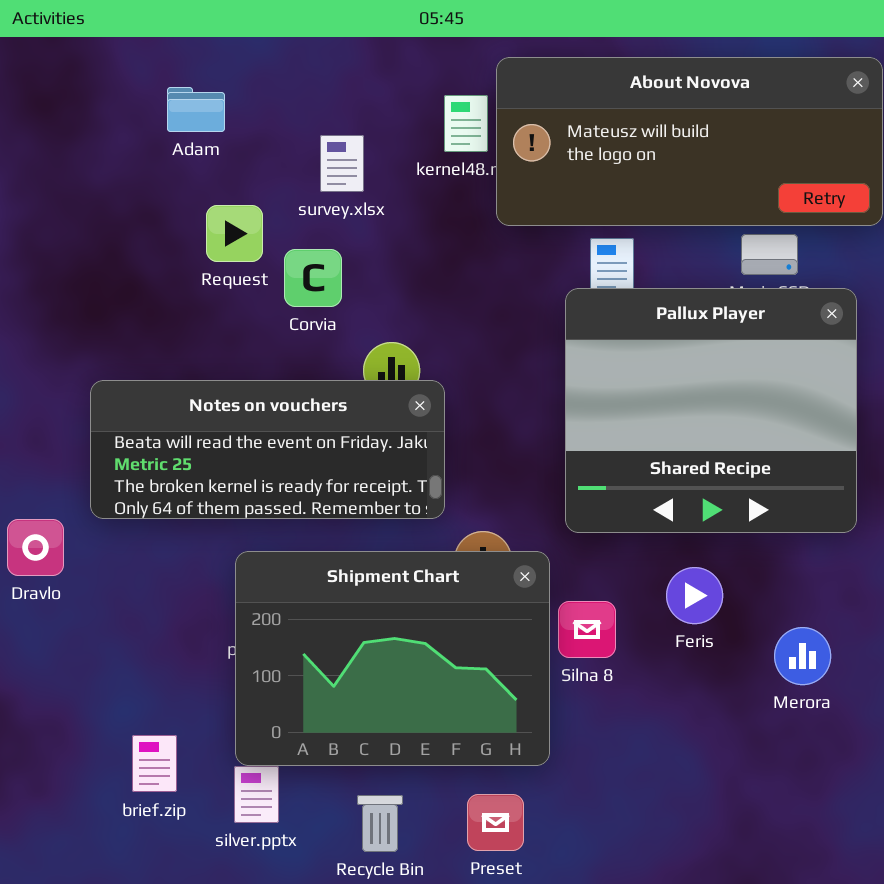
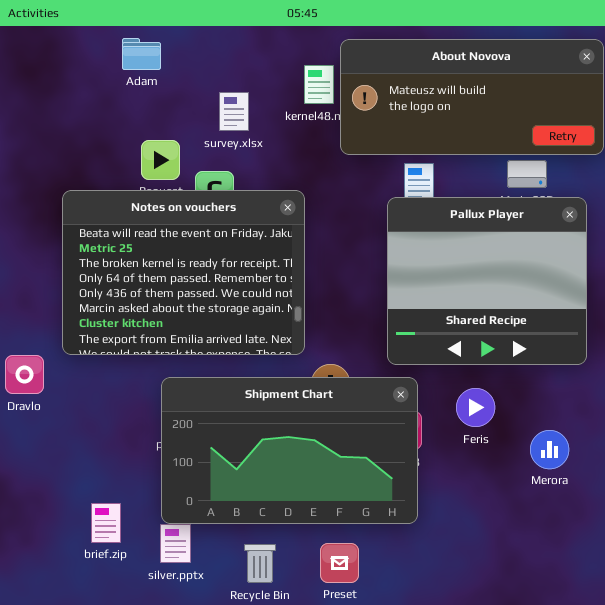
Adam: [167,87,225,132] -> [122,38,161,70], moved
Notes on vouchers: [90,380,445,519] -> [62,190,305,355], resized
Shipment Chart: [235,551,550,766] -> [161,377,418,524], resized

